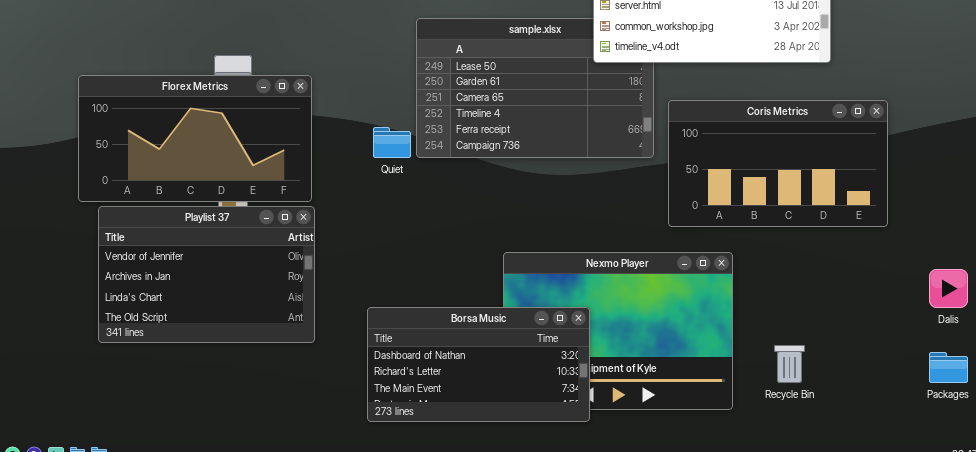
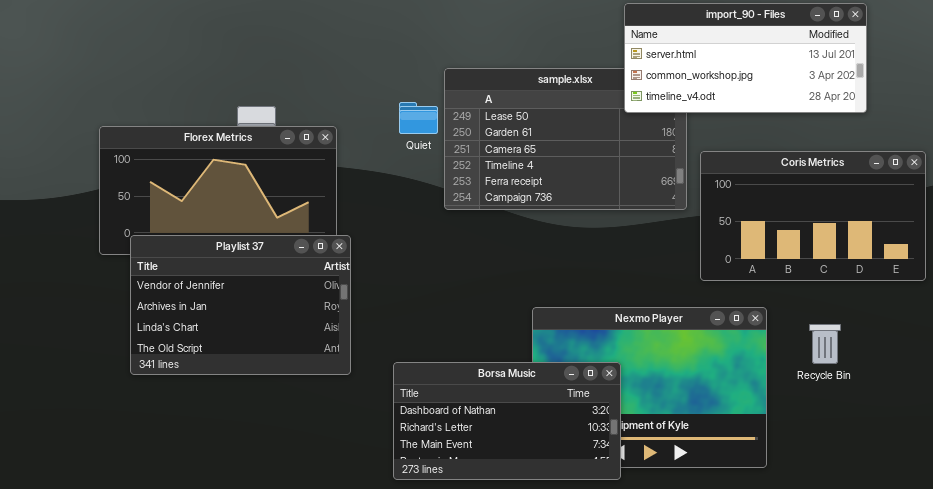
Quiet: [373,127,411,158] -> [399,102,438,134], moved
Playlist 37: [98,206,315,343] -> [130,235,351,375], moved
Recycle Bin: [774,345,805,383] -> [809,324,841,364], moved

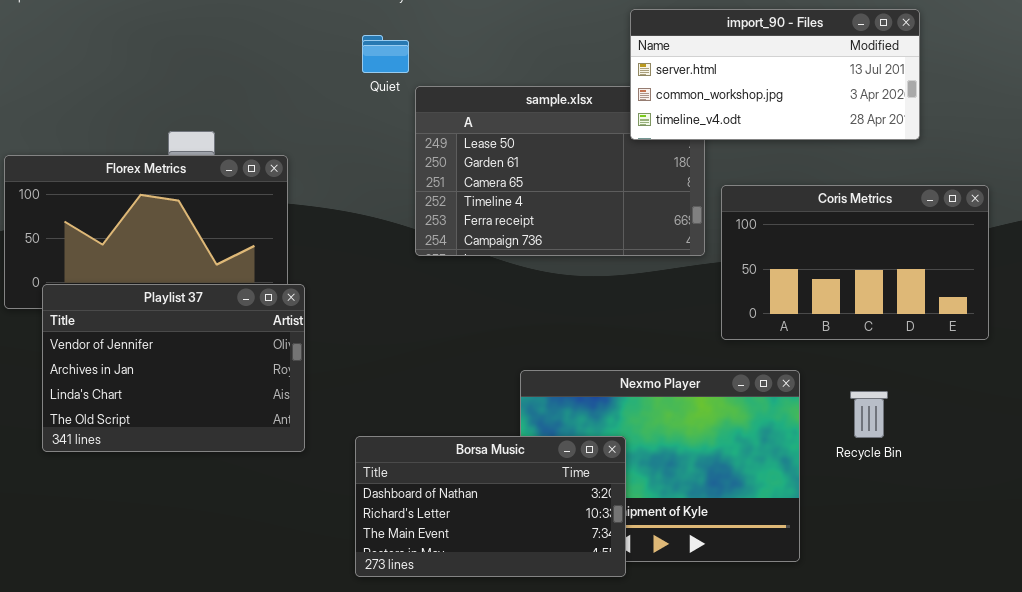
Quiet: [399,102,438,134] -> [362,35,409,73], moved

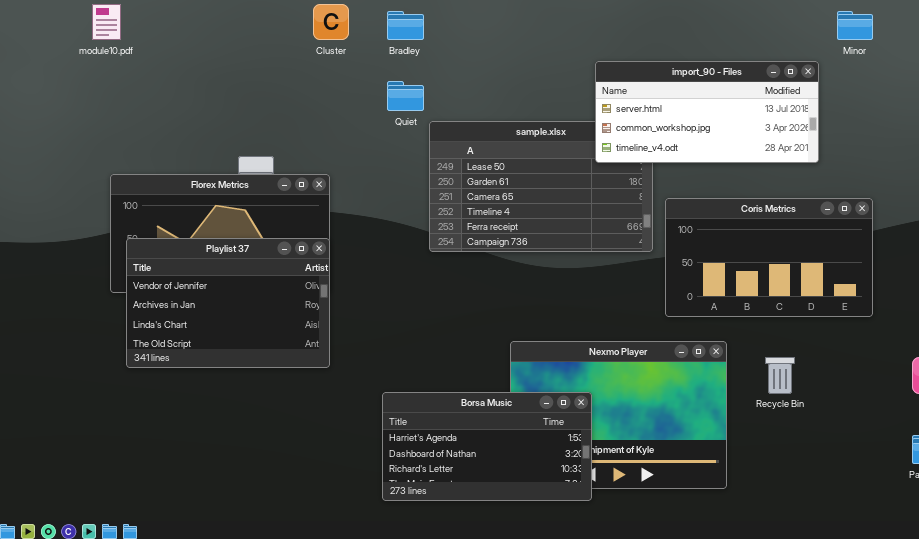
Playlist 37: [42,284,305,452] -> [126,238,330,368], moved
Borsa Music: [355,436,626,577] -> [382,392,592,501], scrolled up 1 row

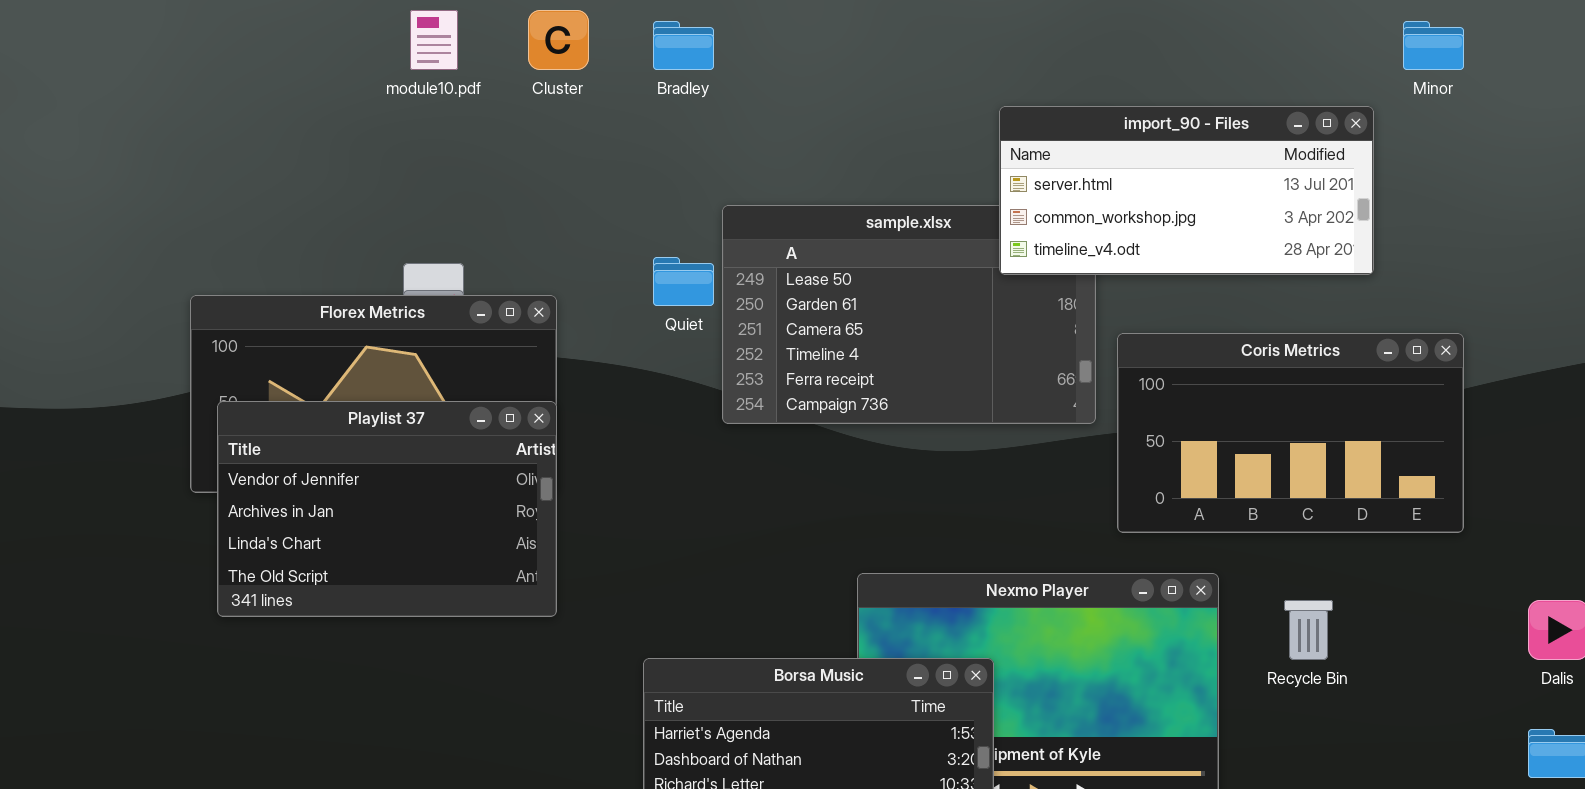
module10.pdf: [92,4,121,40] -> [410,10,458,70], moved
Quiet: [387,81,424,111] -> [653,257,714,306], moved

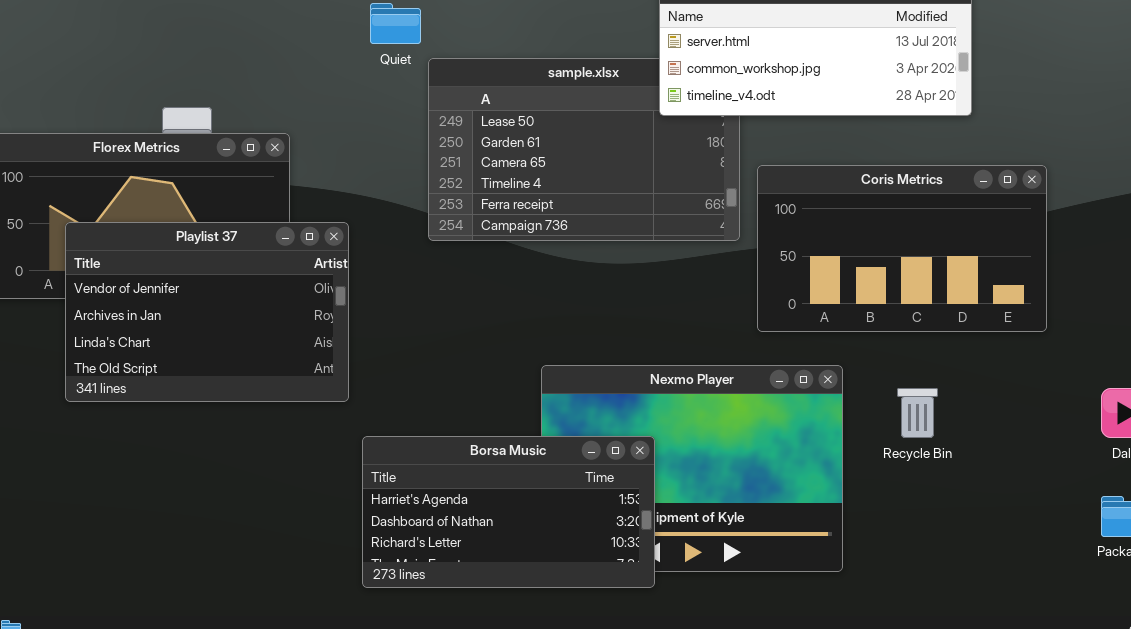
Quiet: [653,257,714,306] -> [370,3,421,44], moved
Playlist 37: [217,401,557,617] -> [65,222,349,402], moved

